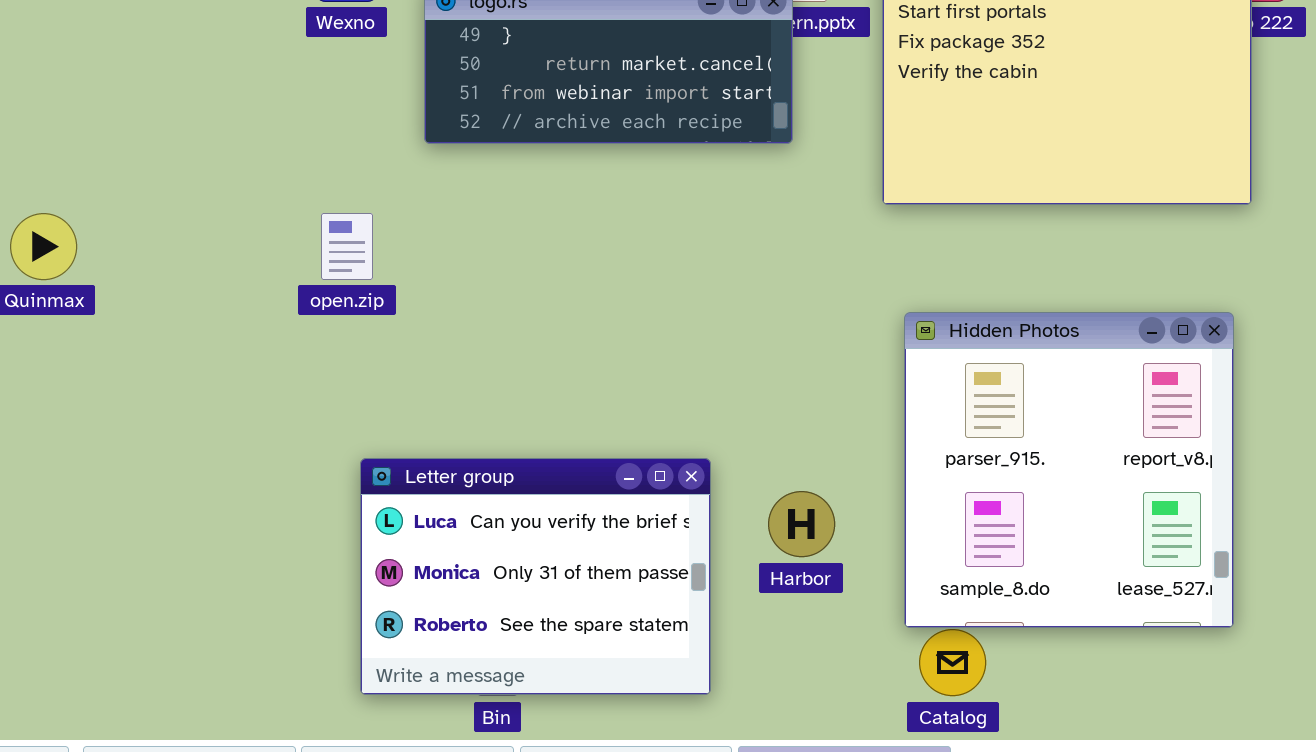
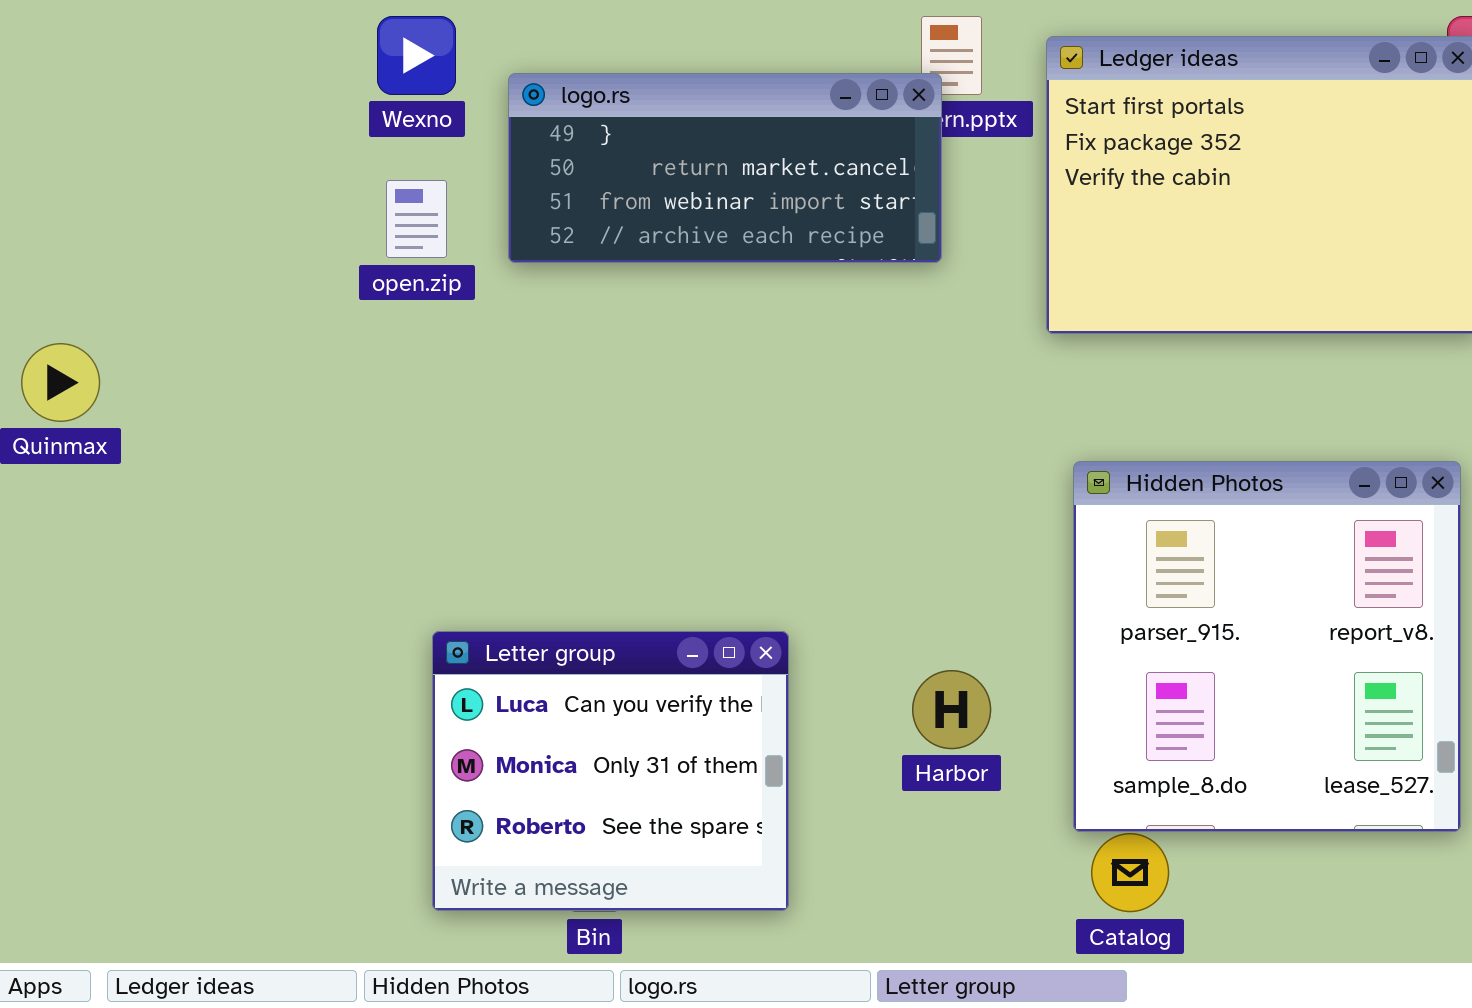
open.zip: [321,213,373,280] -> [386,180,447,258], moved
Letter group: [360,458,711,695] -> [432,631,789,911], resized

